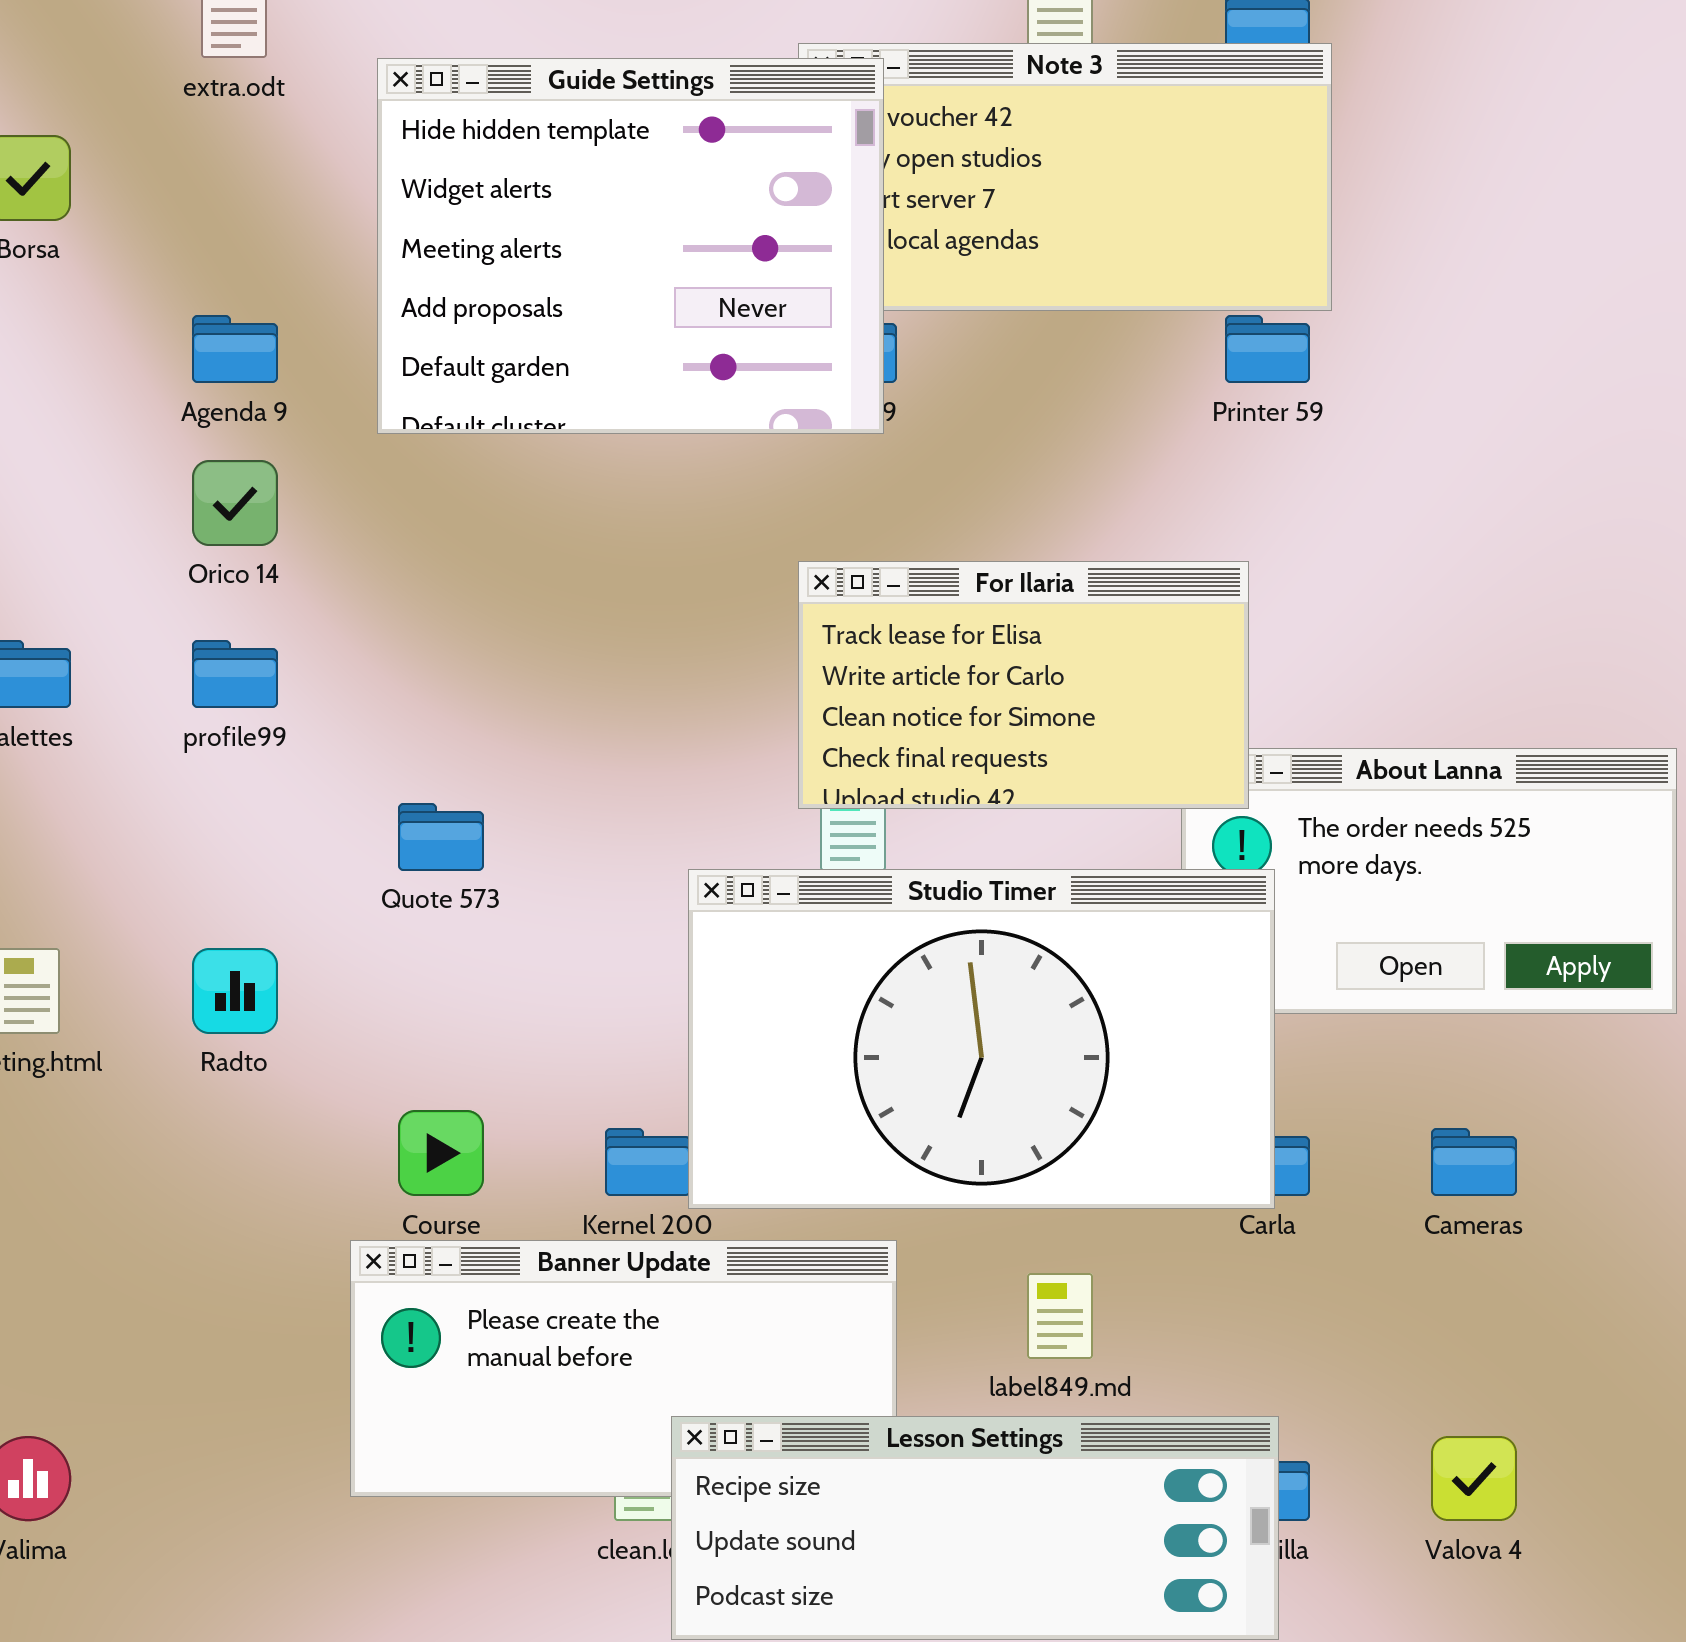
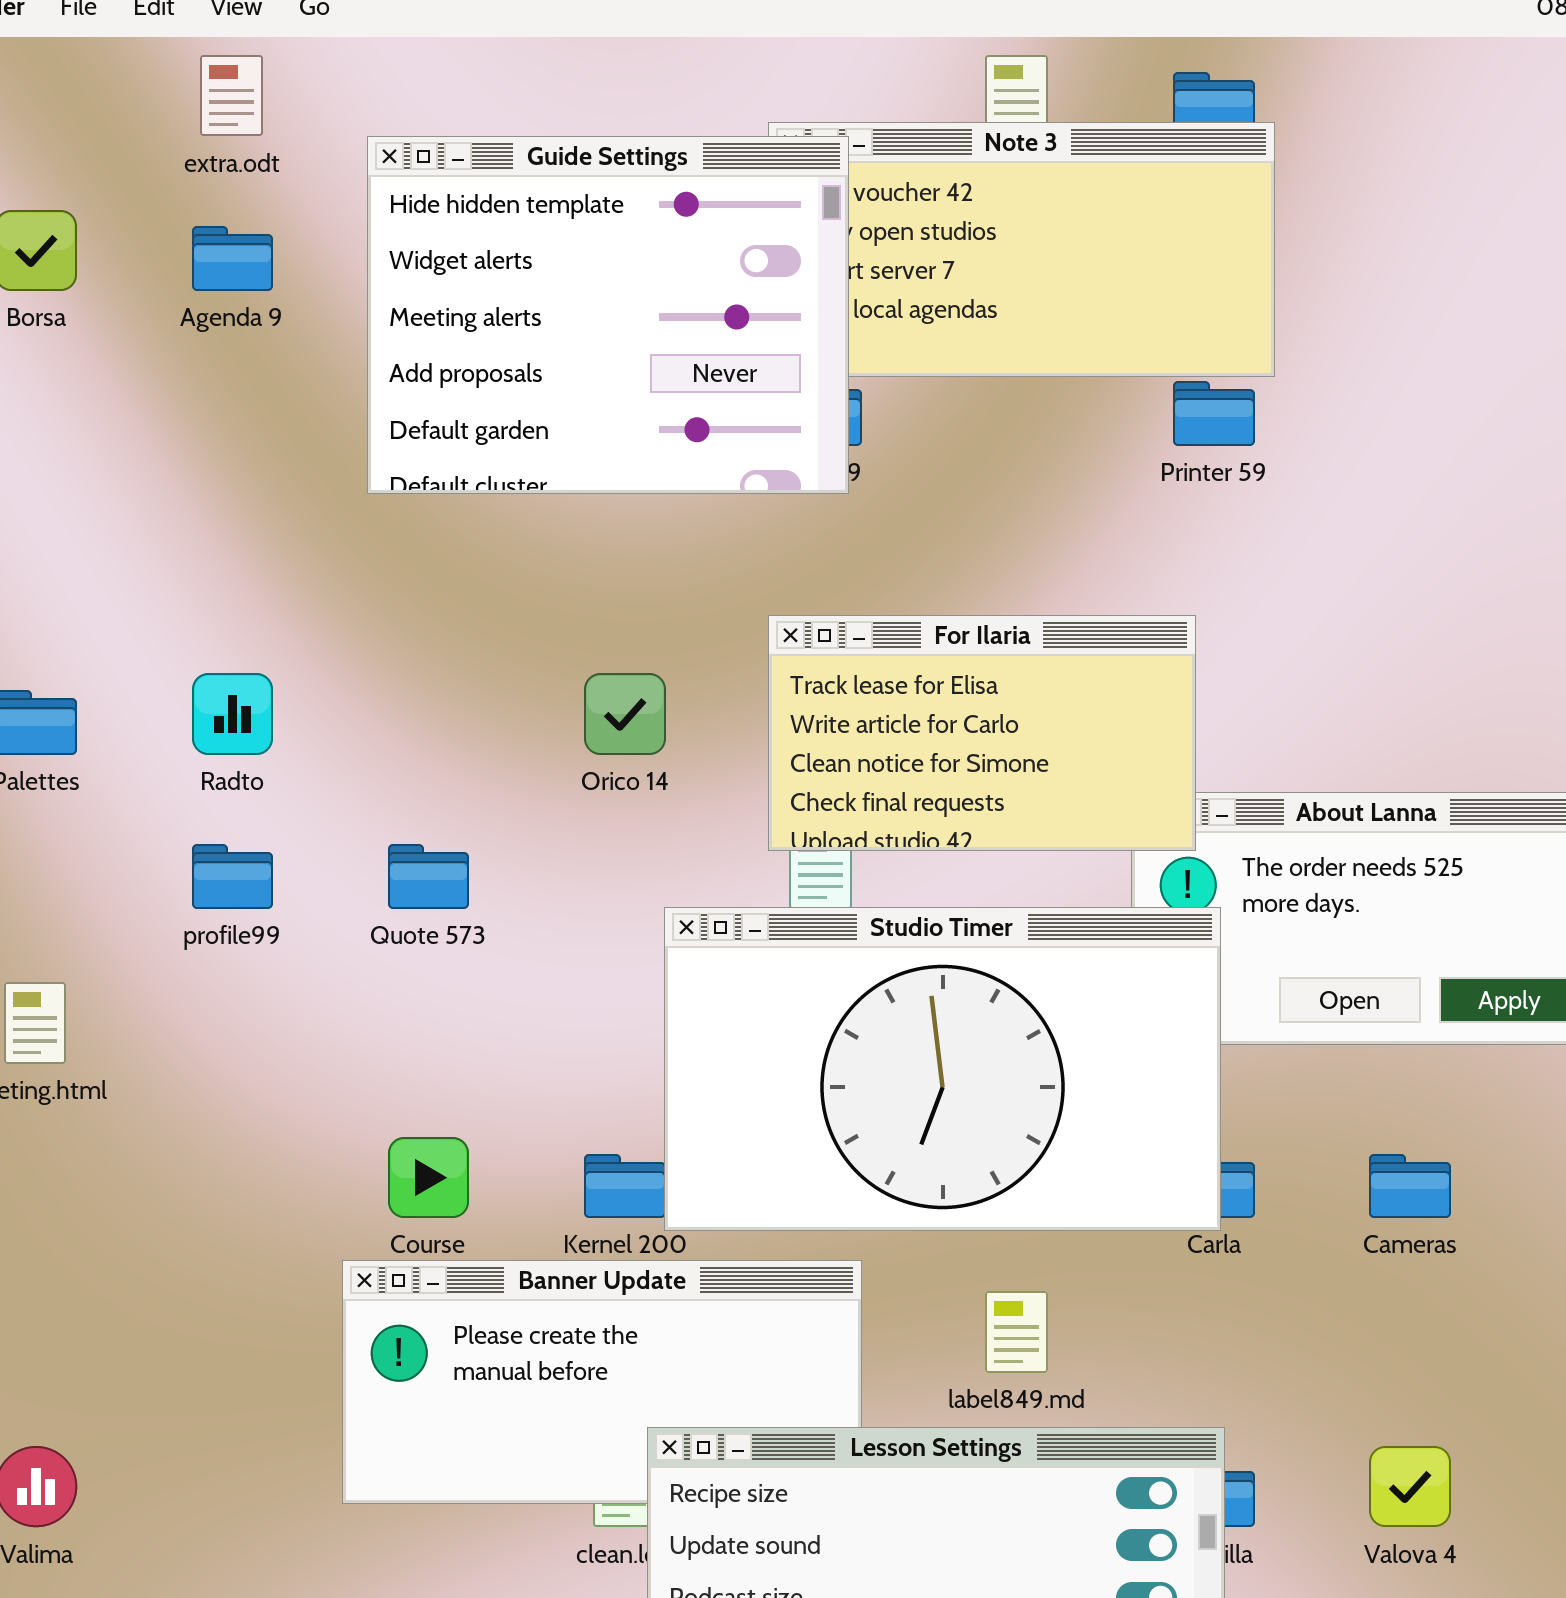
Agenda 9: [192,315,278,383] -> [192,226,273,291], moved
Orico 14: [192,460,278,546] -> [584,673,666,755], moved
profile99: [192,640,278,708] -> [192,844,273,909], moved
Radto: [192,948,278,1034] -> [192,673,273,755], moved

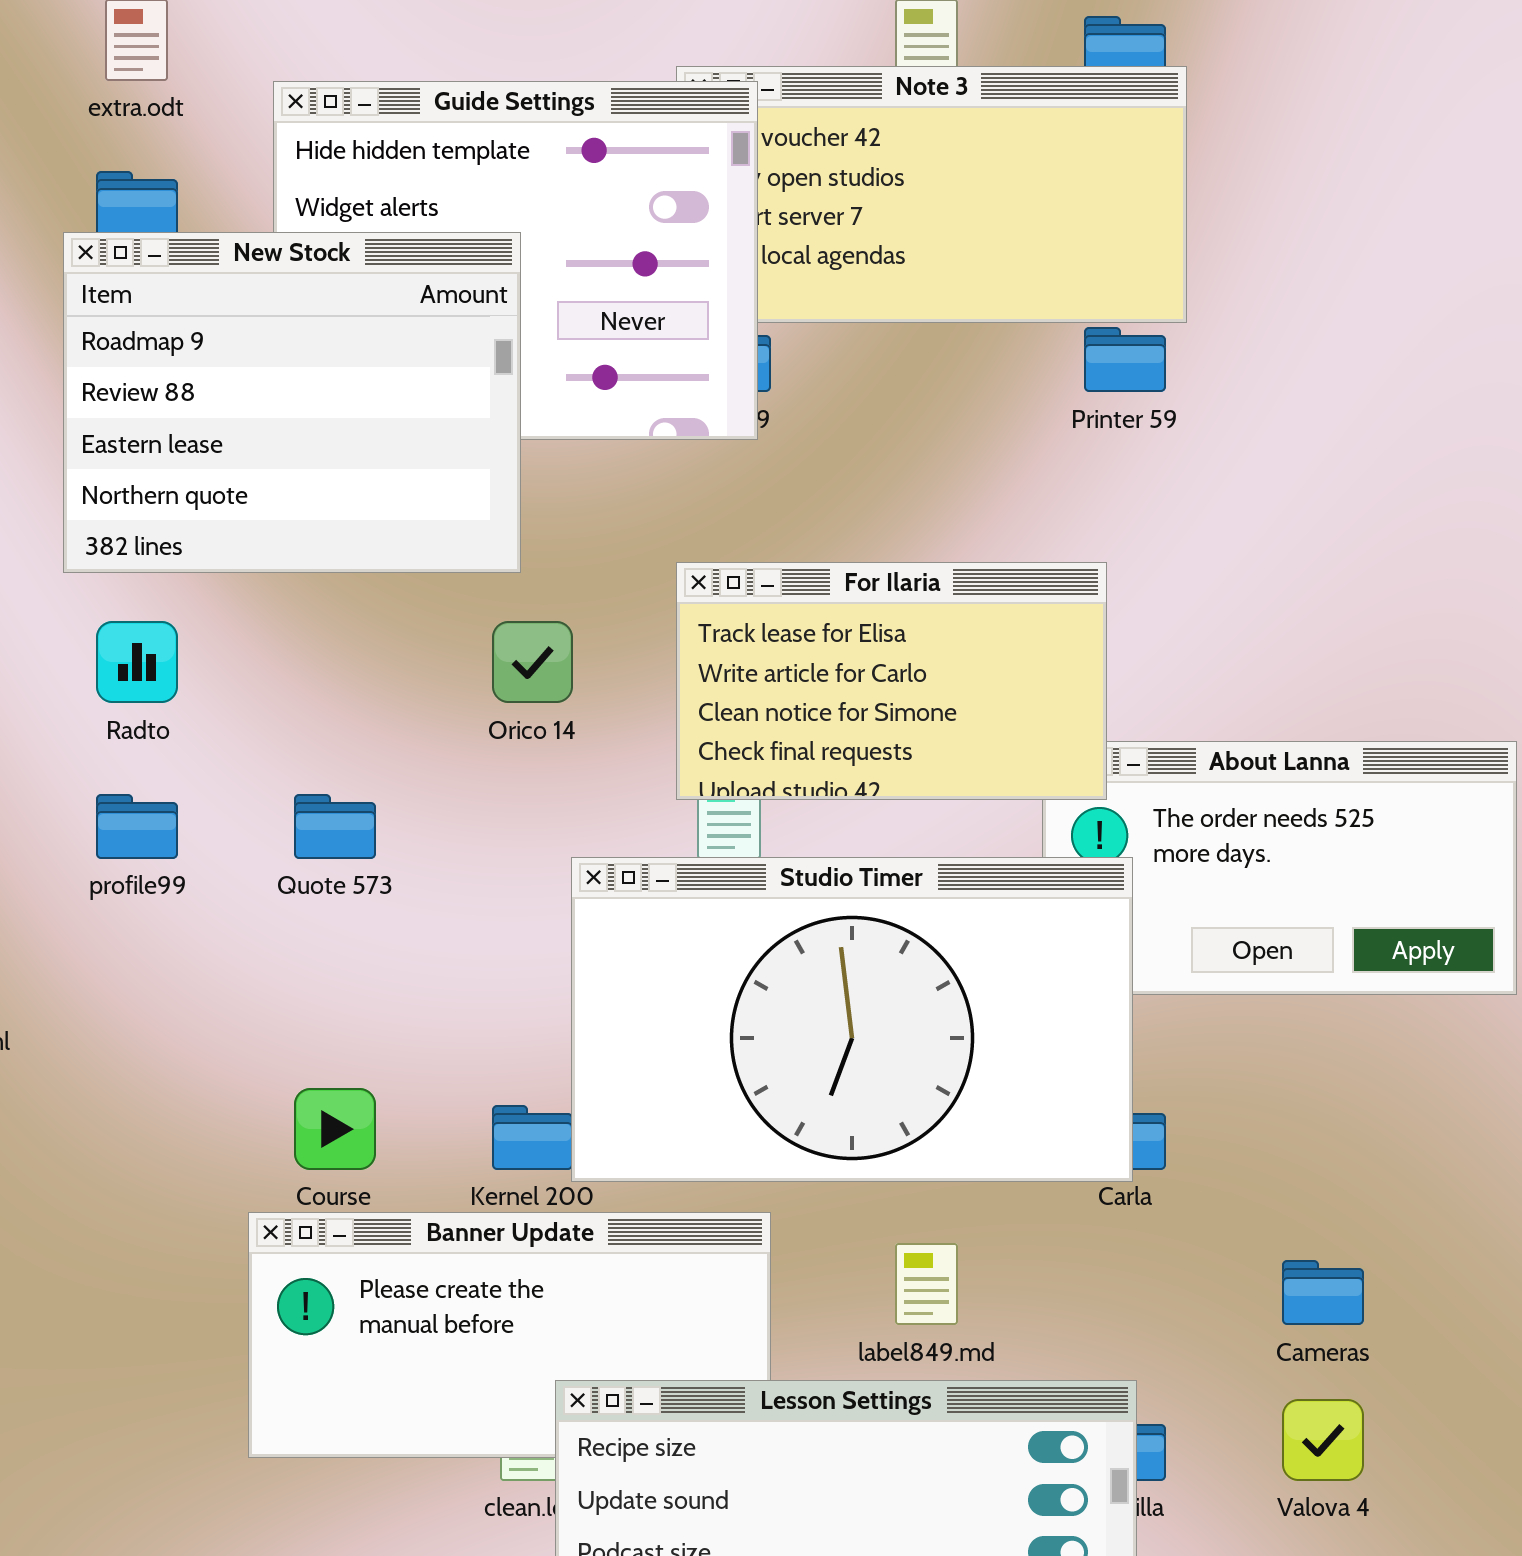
New Stock: none -> [63,232,521,573], opened
Cameras: [1369,1154,1451,1218] -> [1282,1260,1364,1325], moved

